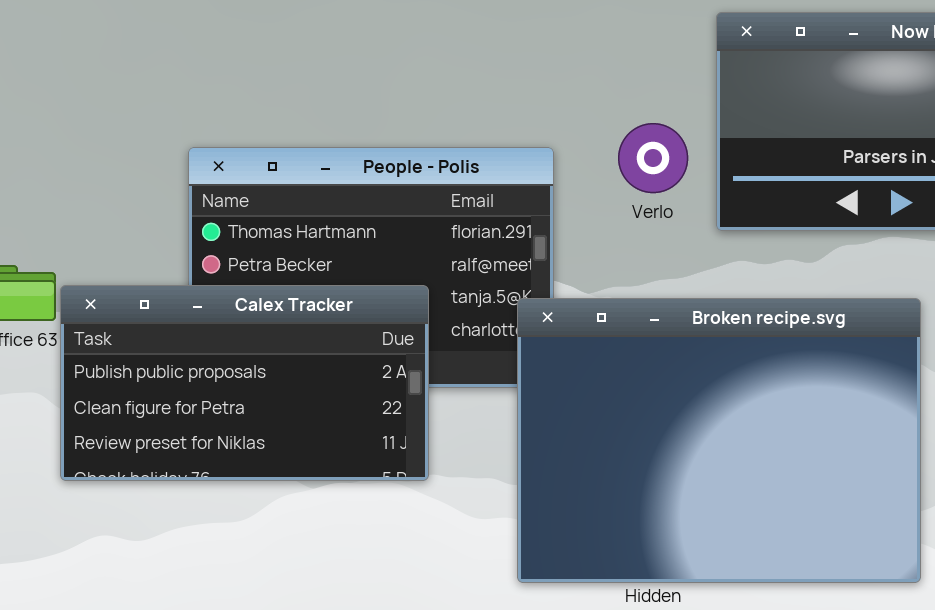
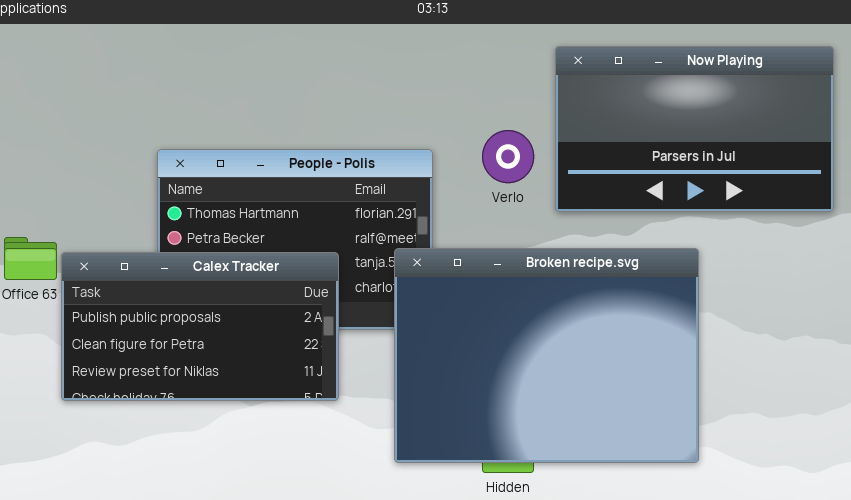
Broken recipe.svg: [517,298,921,583] -> [394,248,699,463], moved

